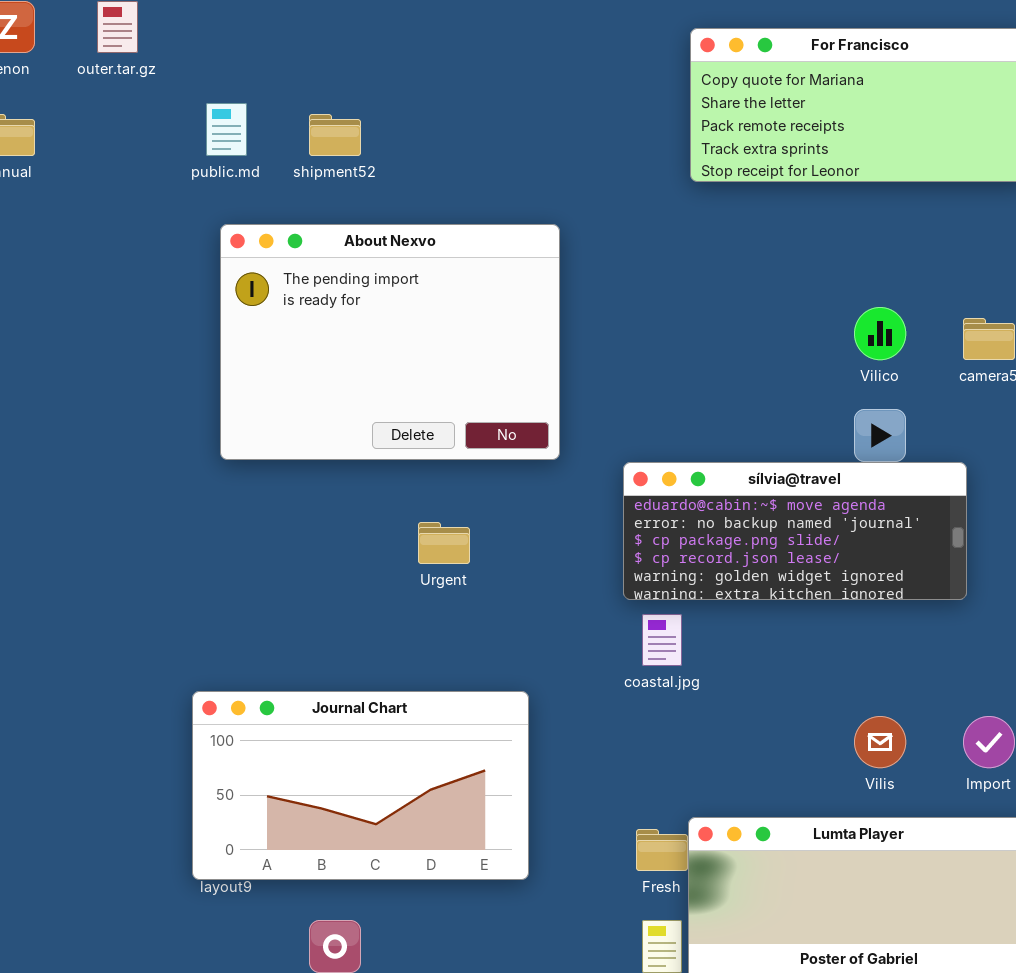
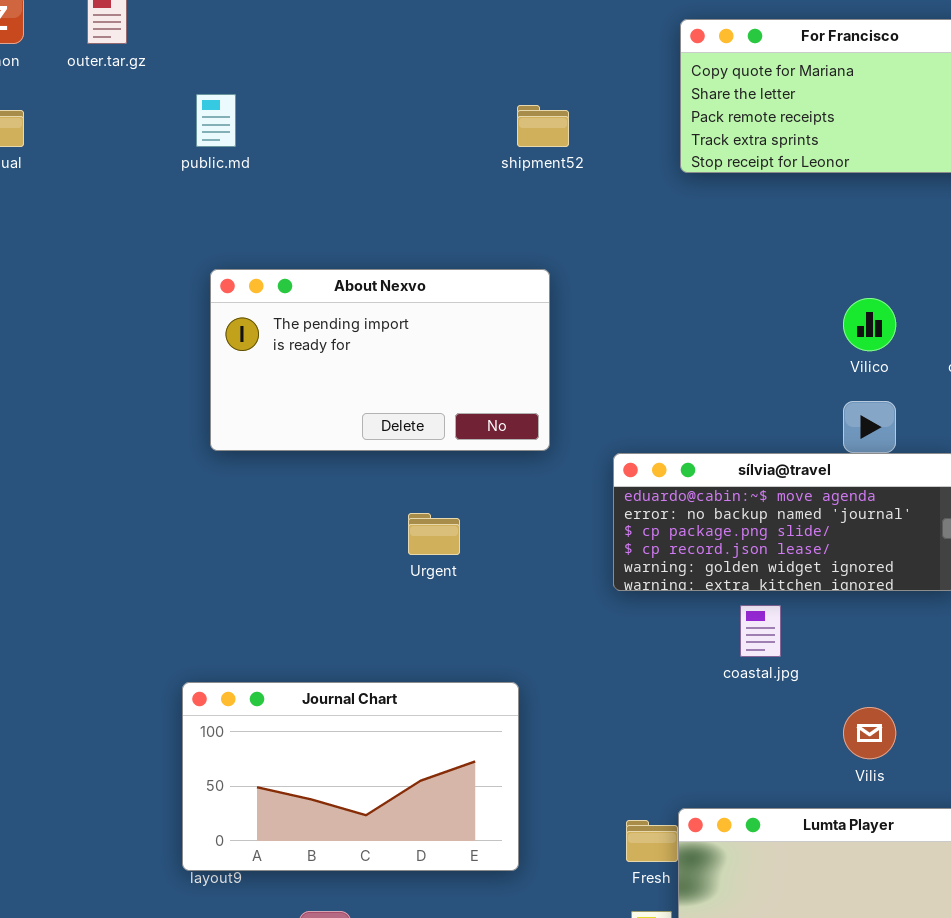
shipment52: [309,114,361,156] -> [517,105,569,147], moved
About Nexvo: [220,224,560,460] -> [210,269,550,451], resized
coastal.jpg: [642,614,682,666] -> [740,605,781,657], moved

